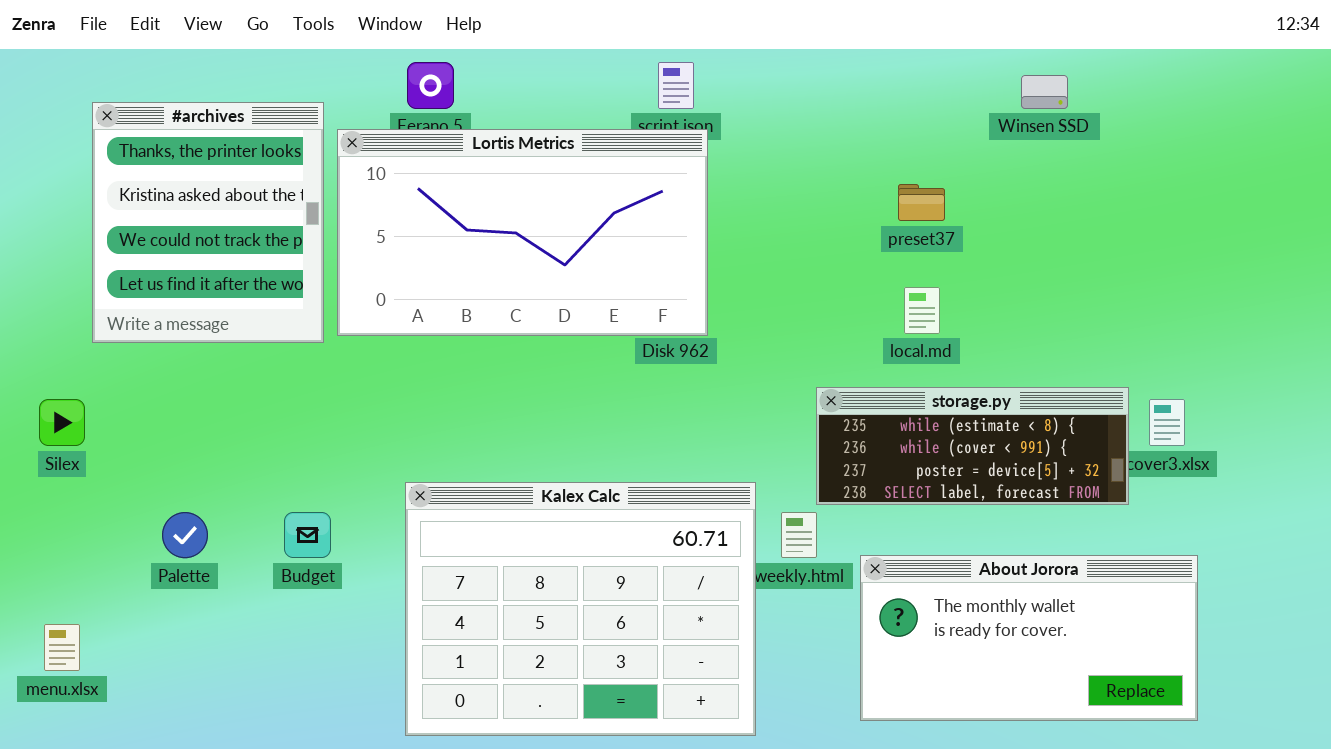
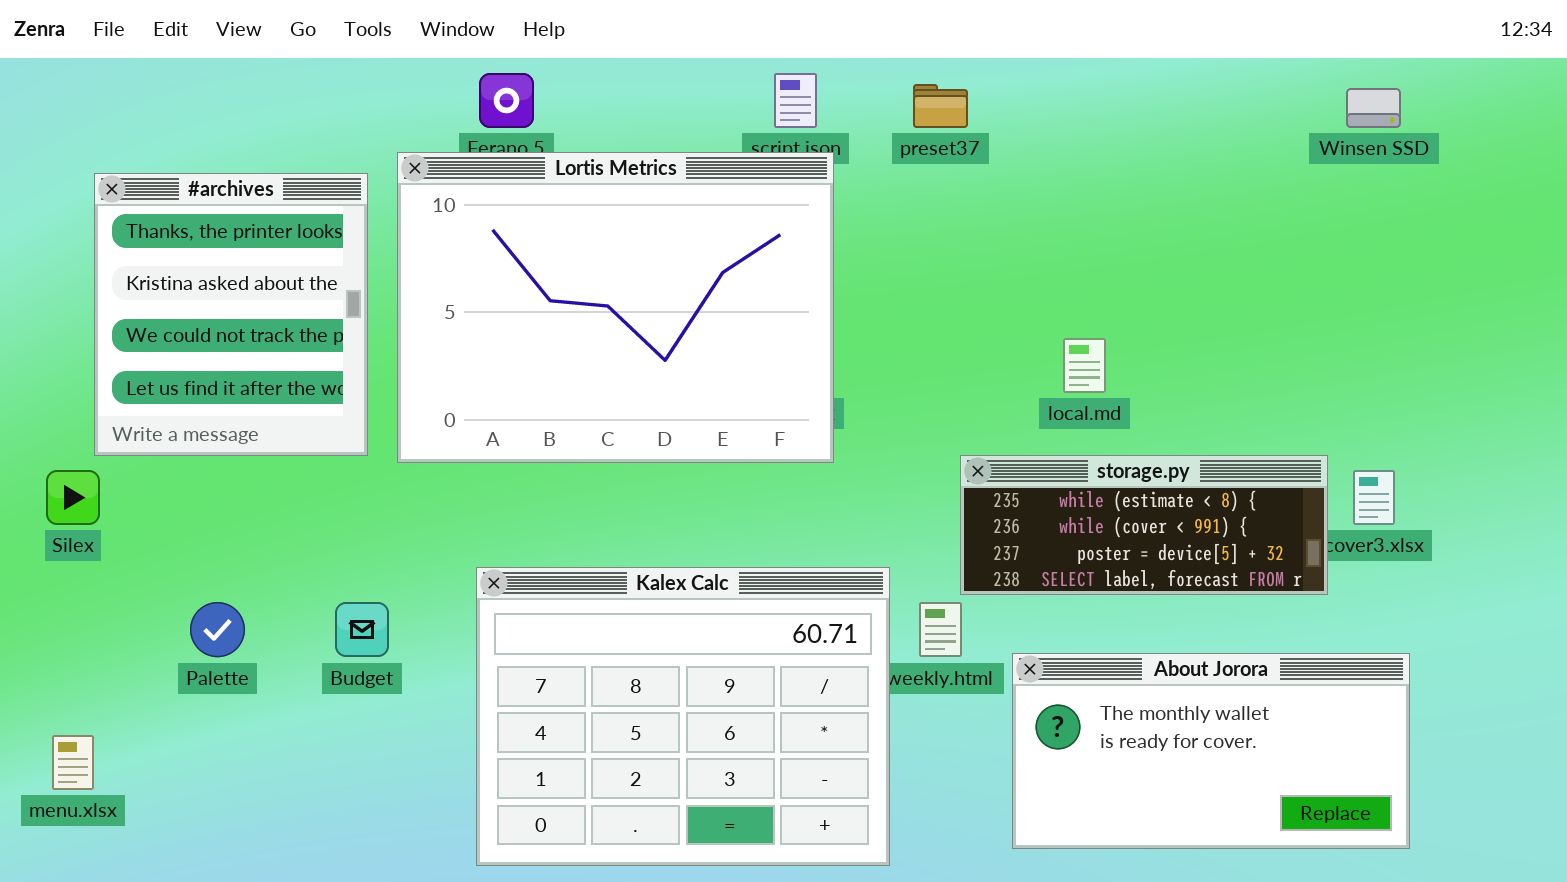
Winsen SSD: [1021,75,1068,109] -> [1346,88,1401,128], moved
#archives: [92,102,324,343] -> [94,173,368,456], moved
Lortis Metrics: [337,129,708,336] -> [397,152,834,463], resized
preset37: [898,184,945,221] -> [913,84,968,128], moved

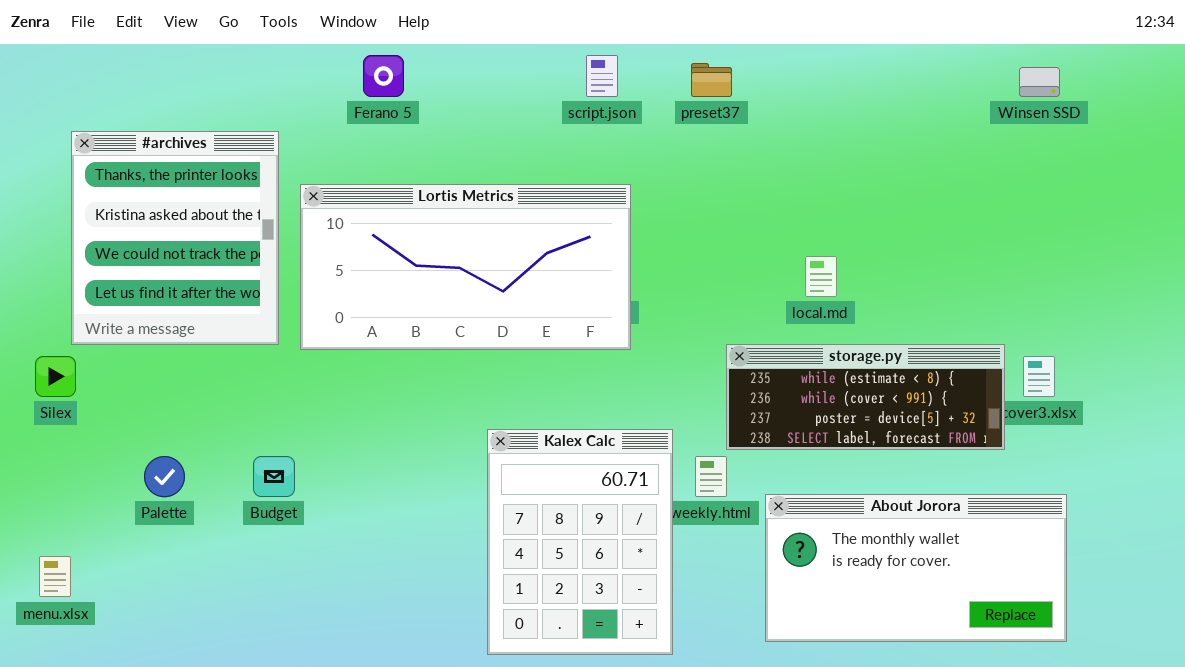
Lortis Metrics: [397,152,834,463] -> [300,184,631,350], resized
Kalex Calc: [476,567,890,866] -> [487,429,673,655], resized

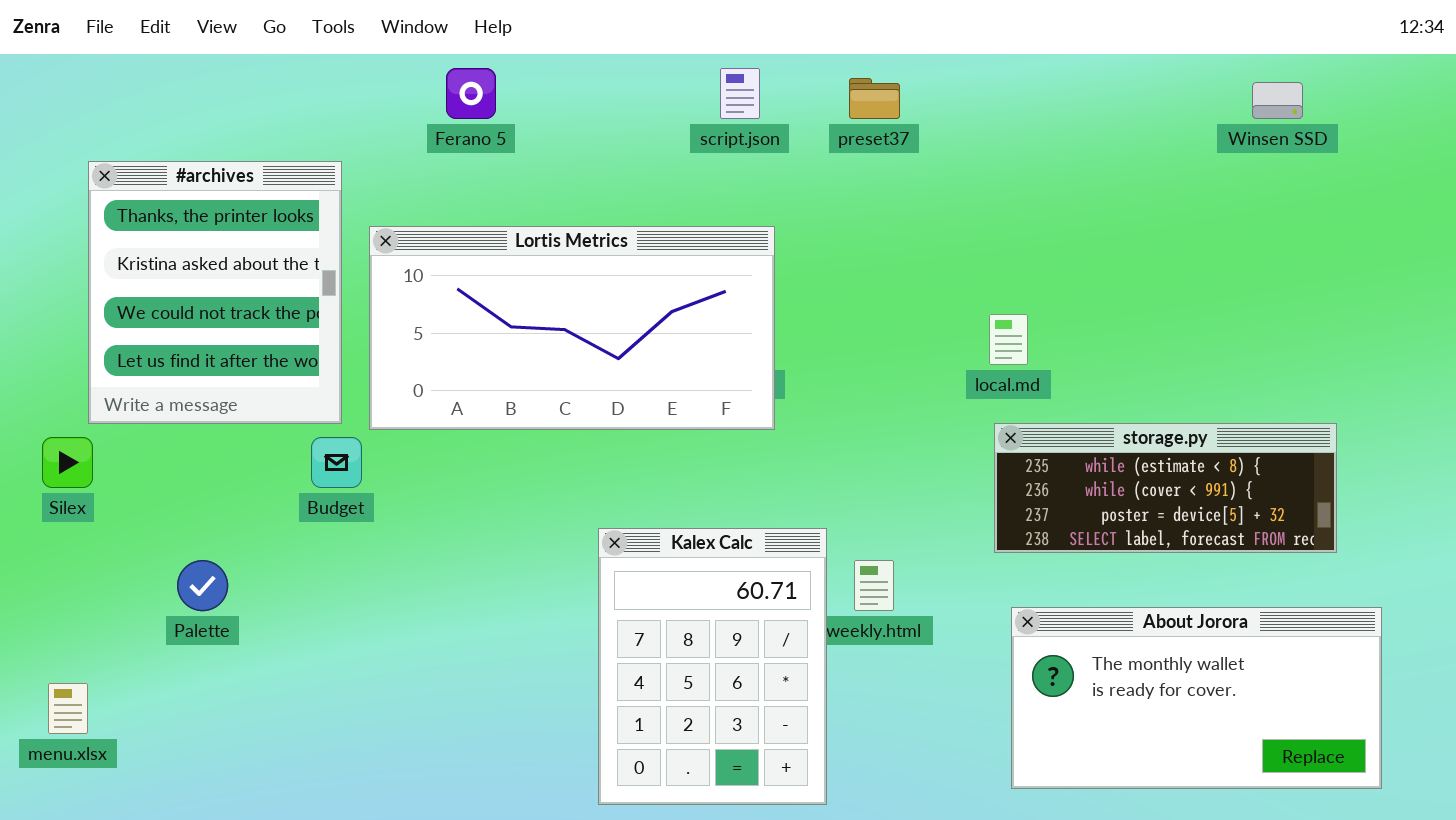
storage.py: [726,344,1005,450] -> [994,423,1337,553], moved
Budget: [253,456,295,497] -> [311,437,362,488], moved
About Jorora: [765,494,1067,642] -> [1011,607,1382,789], moved

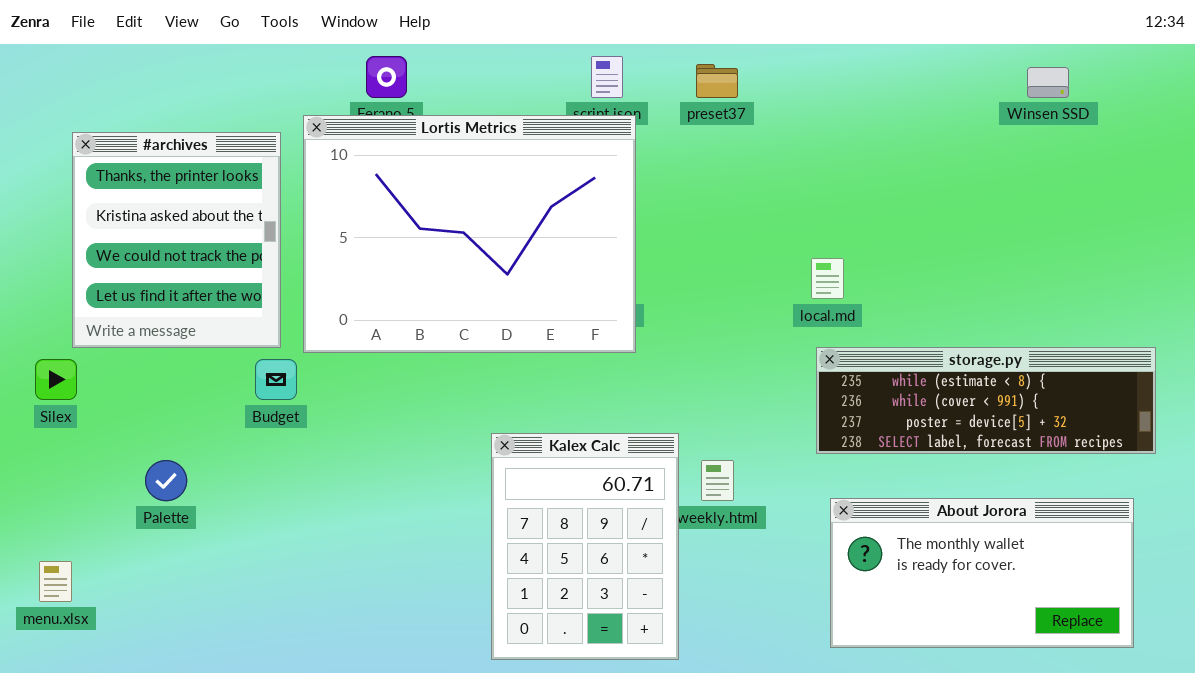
Lortis Metrics: [369,226,775,430] -> [303,115,636,353], resized
storage.py: [994,423,1337,553] -> [816,347,1156,454], resized

